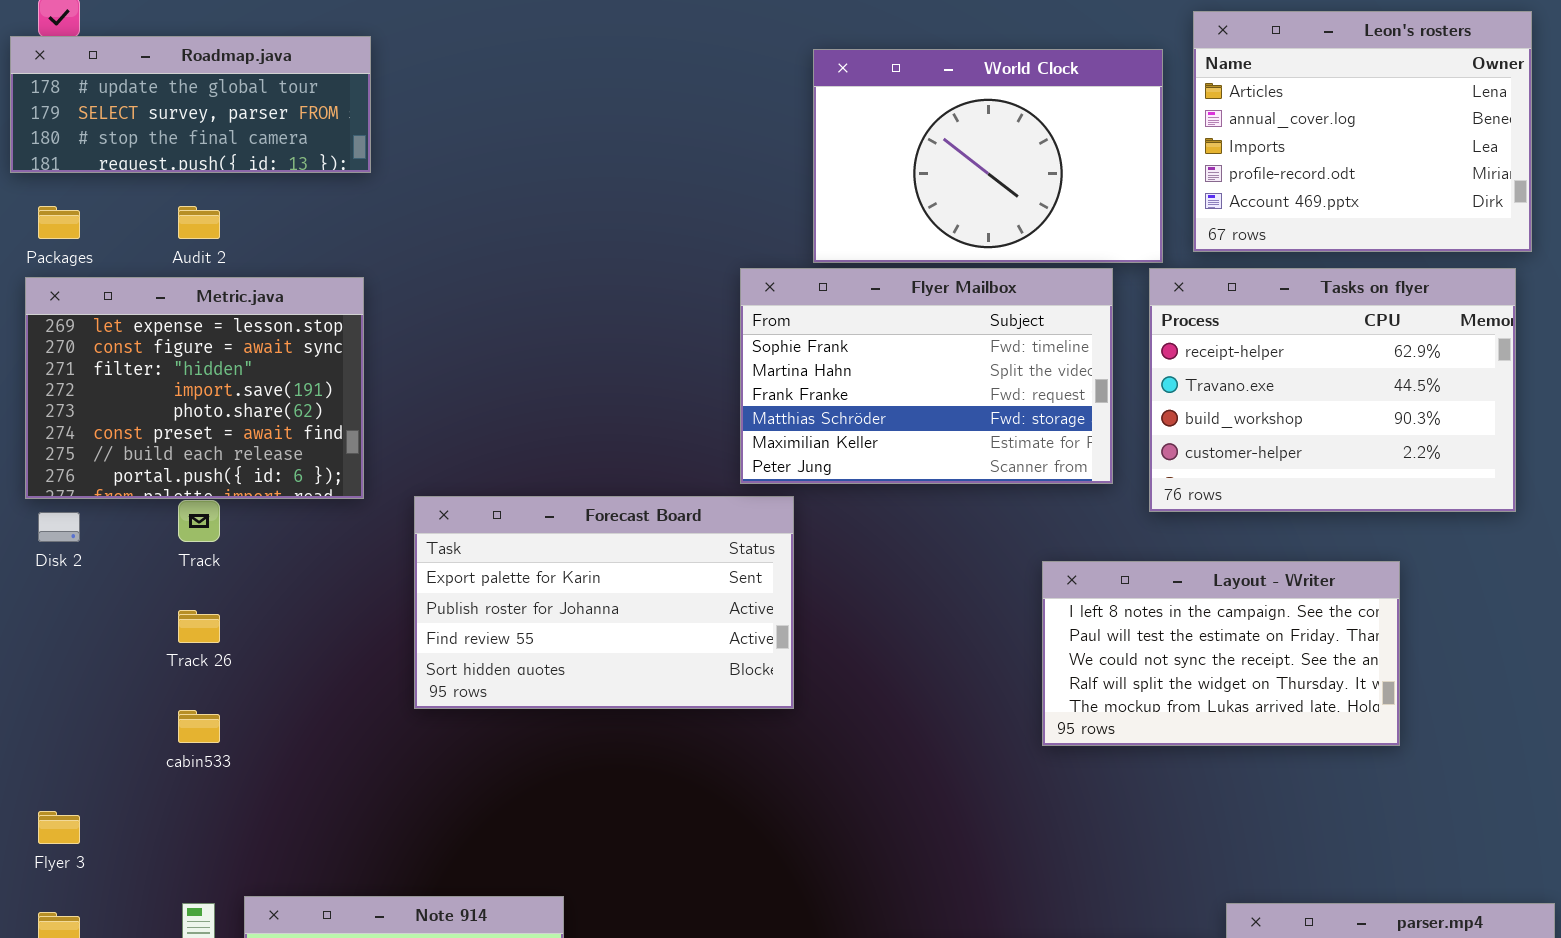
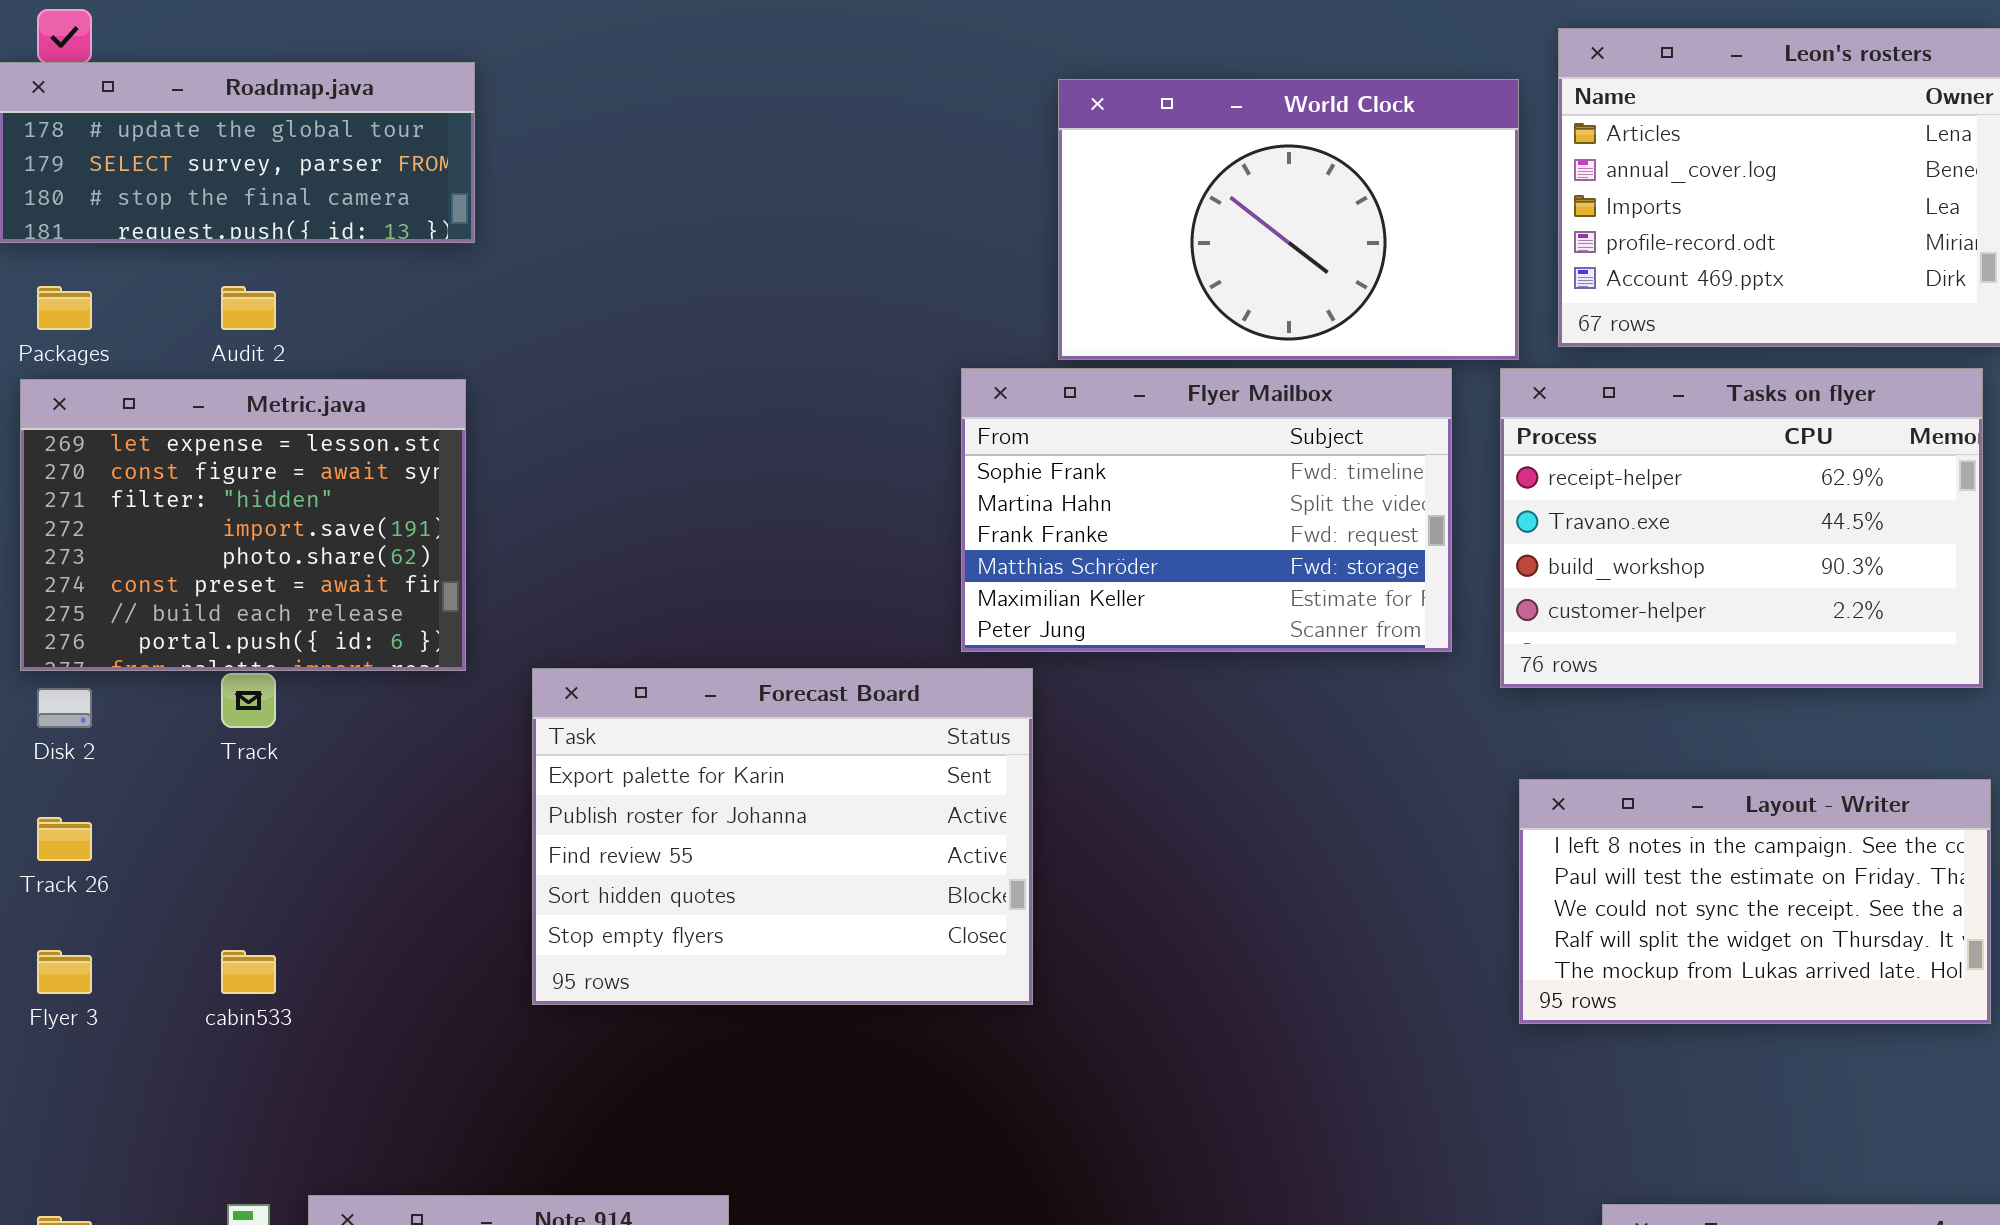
Forecast Board: [414,496,794,709] -> [532,668,1033,1005], resized
Layout - Writer: [1042,561,1400,746] -> [1519,779,1991,1024], moved
Track 26: [178,610,220,643] -> [37,817,92,861], moved
Flyer 3: [38,811,80,844] -> [37,950,92,994], moved

